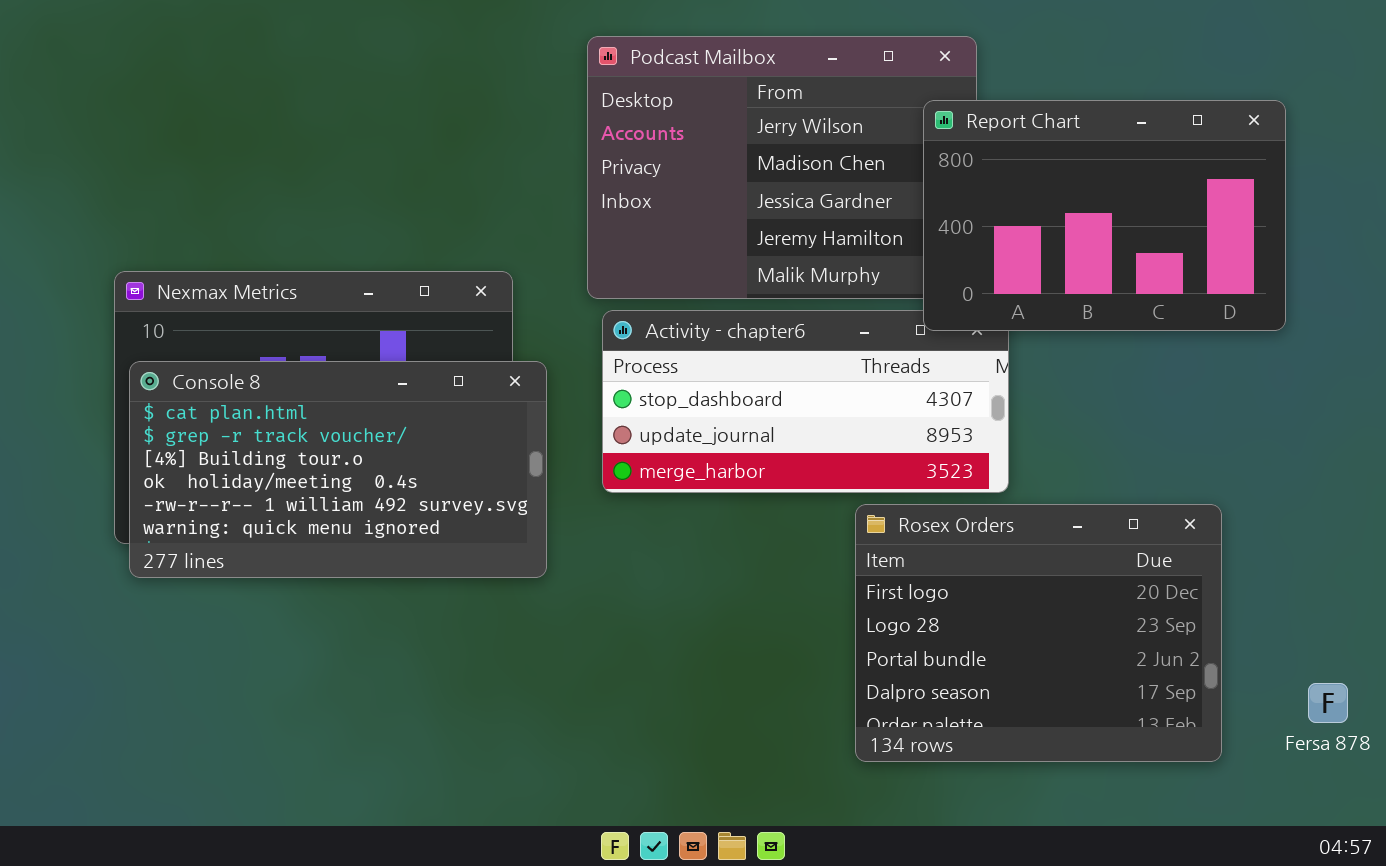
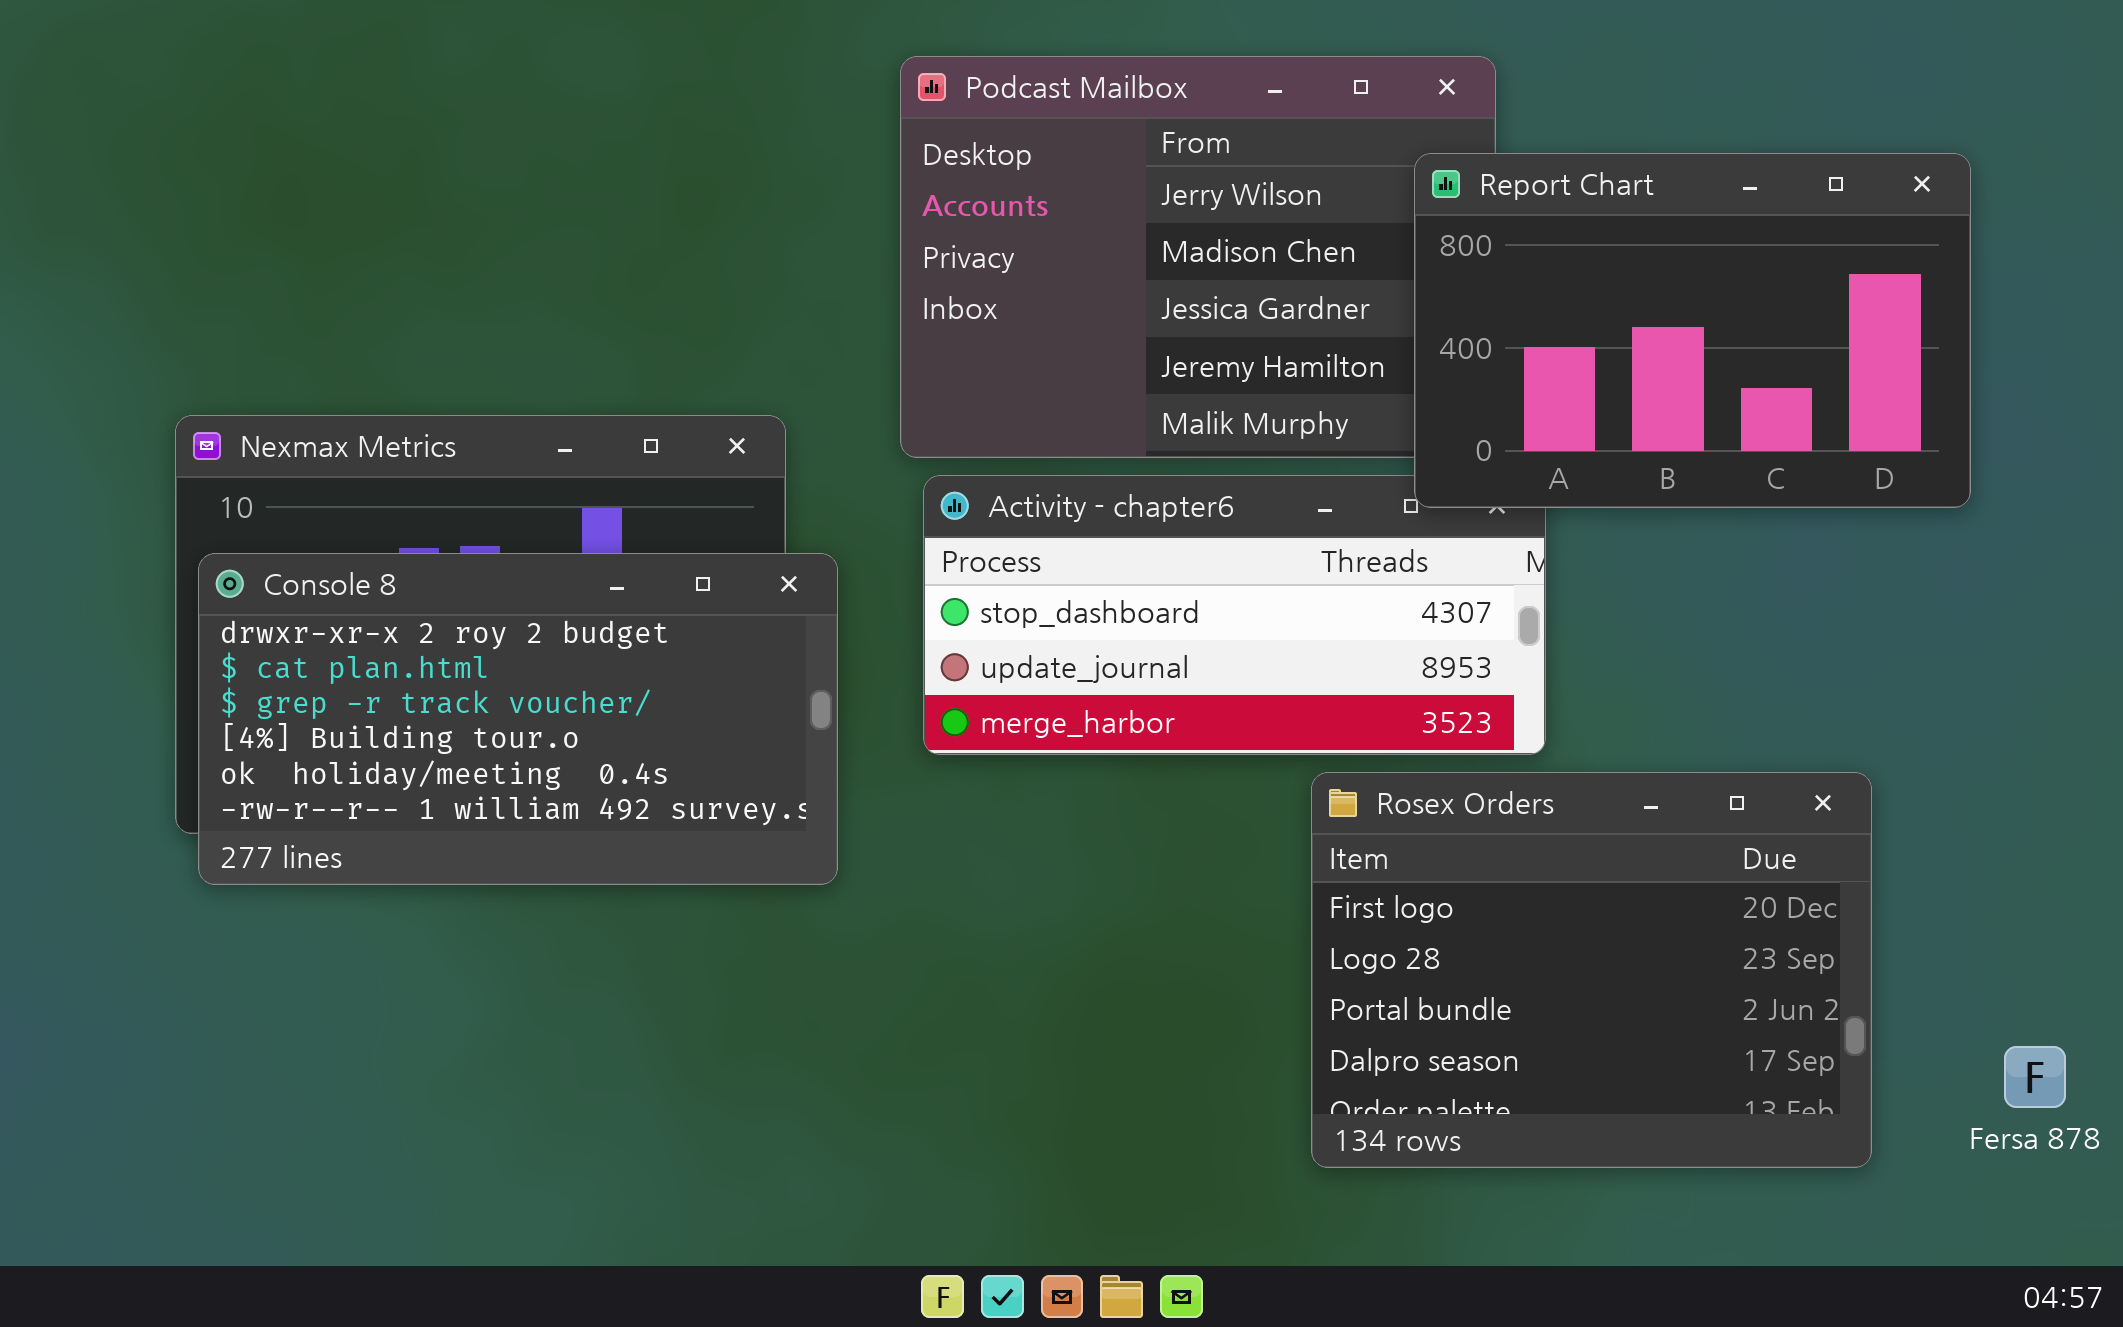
Console 8: [129,361,547,578] -> [198,553,838,885], scrolled up 1 row

